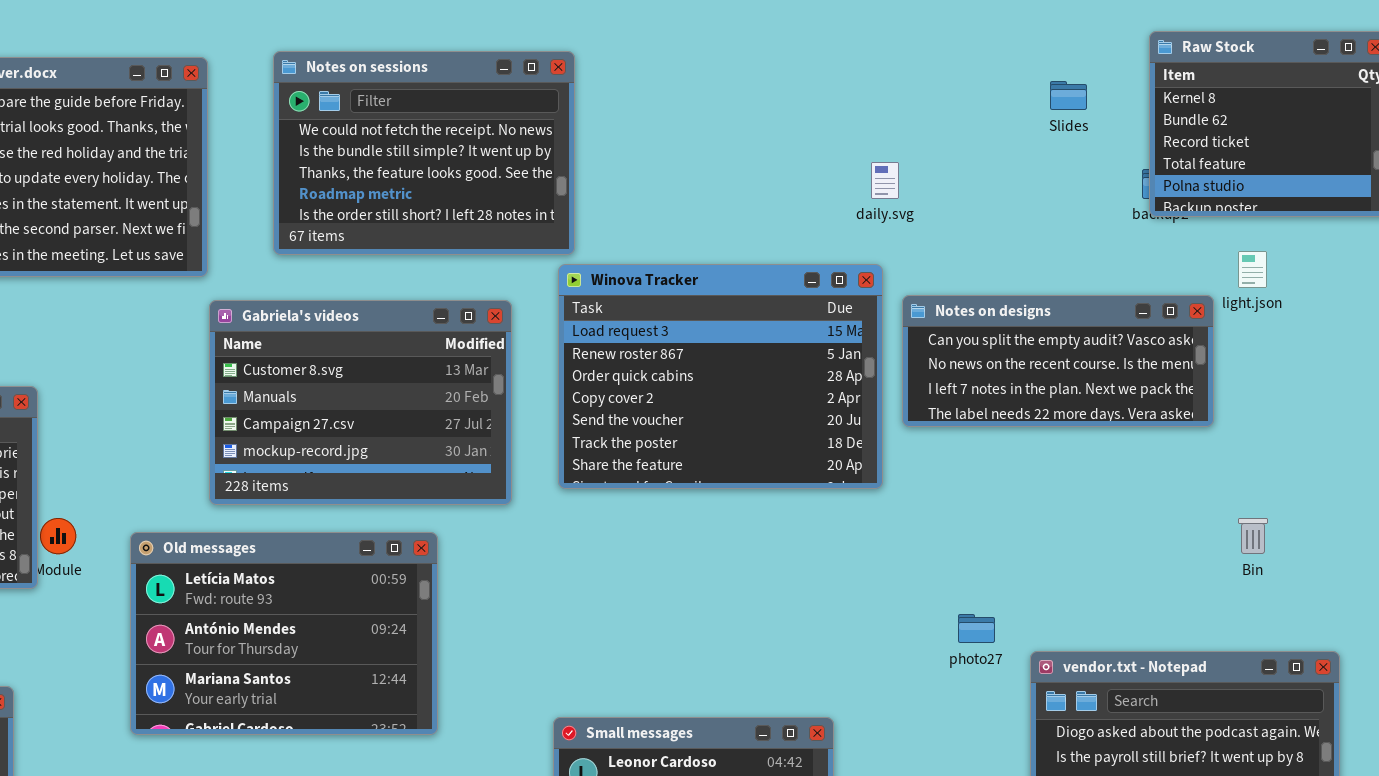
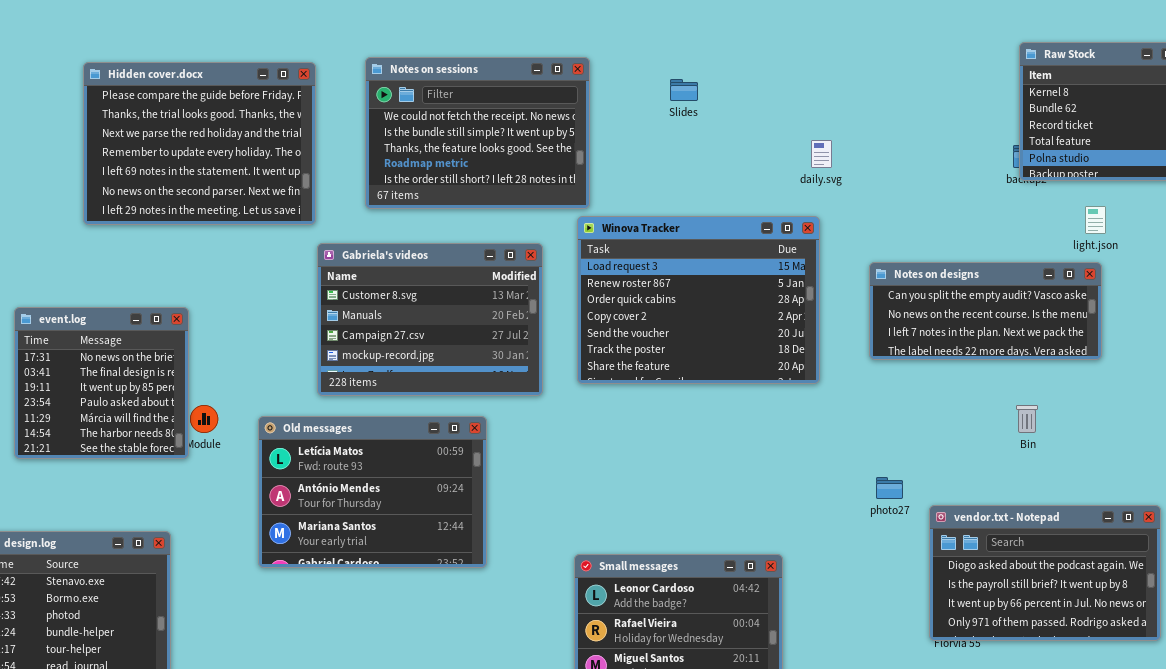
Slides: [1050,81,1087,110] -> [670,79,698,101], moved
Notes on designs: [902,295,1214,427] -> [869,262,1102,360], moved
Bin: [1238,518,1268,554] -> [1016,405,1038,433], moved

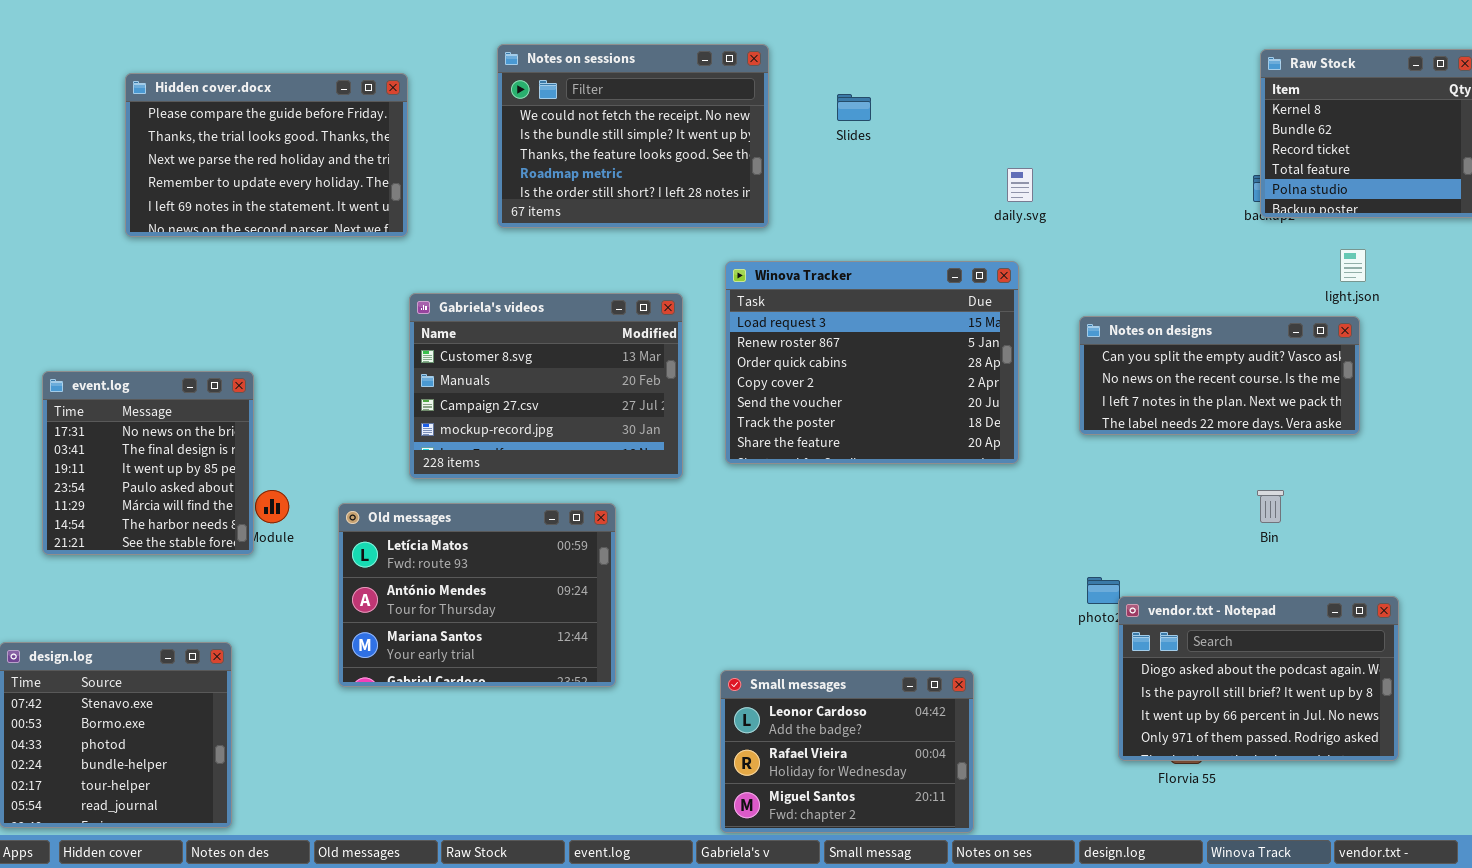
Notes on sessions: [365,57,590,209] -> [497,44,769,228], moved
Hidden cover.docx: [83,62,316,225] -> [125,73,408,237], resized
vendor.txt - Notepad: [929,505,1161,641] -> [1118,596,1399,761], moved

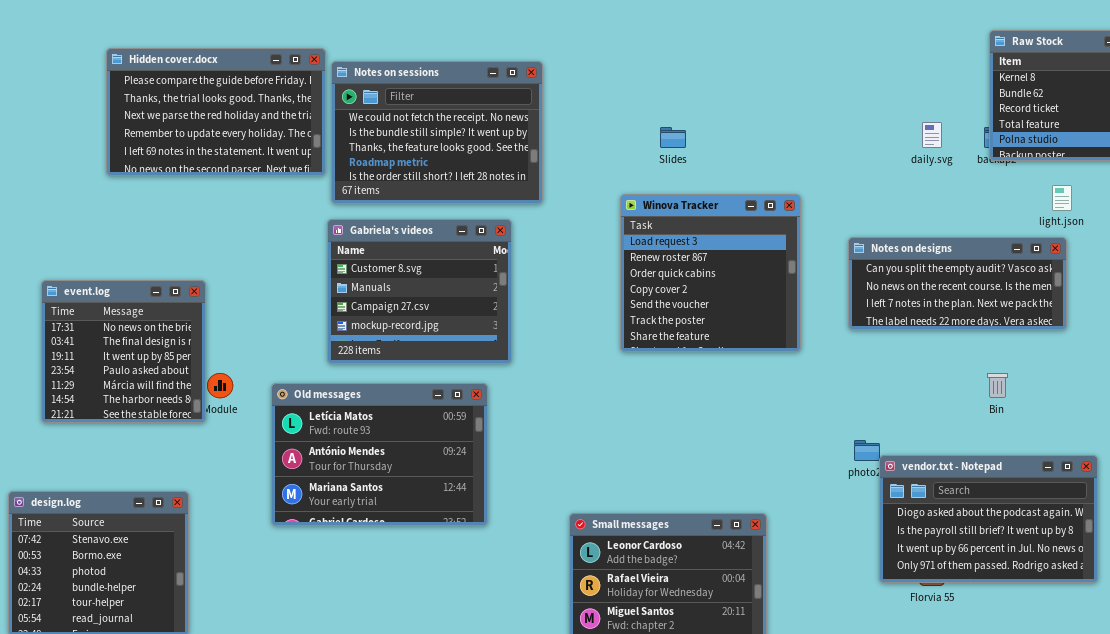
Notes on sessions: [497,44,769,228] -> [331,61,543,204], moved
Slides: [837,94,871,121] -> [660,127,686,148], moved
daily.svg: [1007,168,1033,202] -> [922,122,942,148], moved
Winova Tracker: [725,261,1019,464] -> [620,194,801,352], resized
Gabriela's videos: [409,293,683,479] -> [327,219,512,364], resized

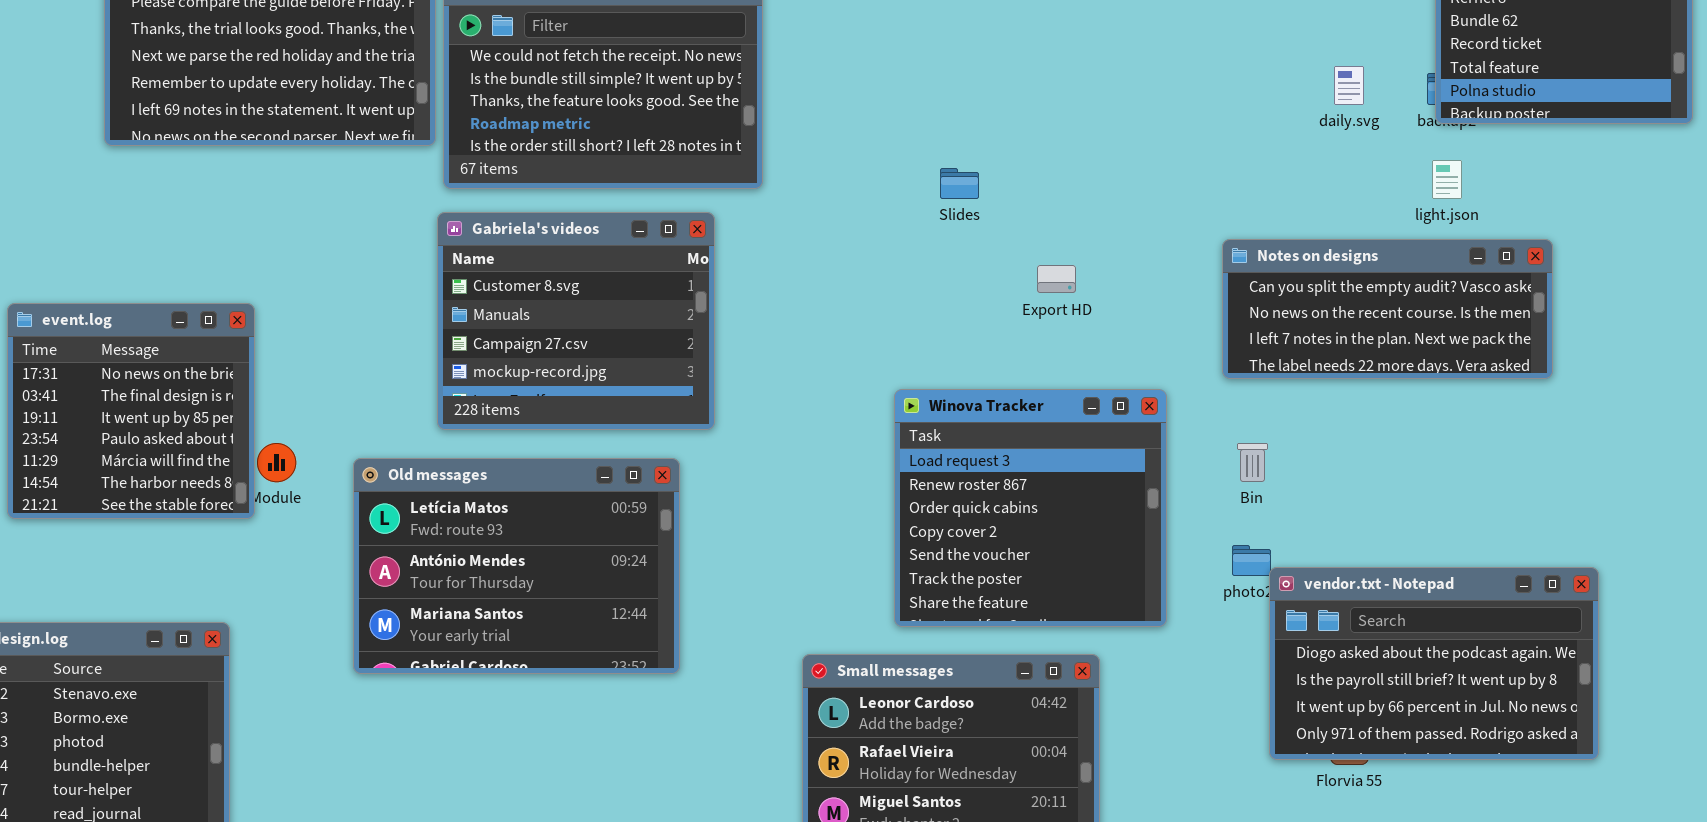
Slides: [660,127,686,148] -> [940,168,979,199], moved
light.json: [1052,185,1072,211] -> [1432,160,1462,199], moved
Winova Tracker: [620,194,801,352] -> [894,389,1167,627], moved
Bin: [987,373,1008,398] -> [1237,443,1268,482], moved

